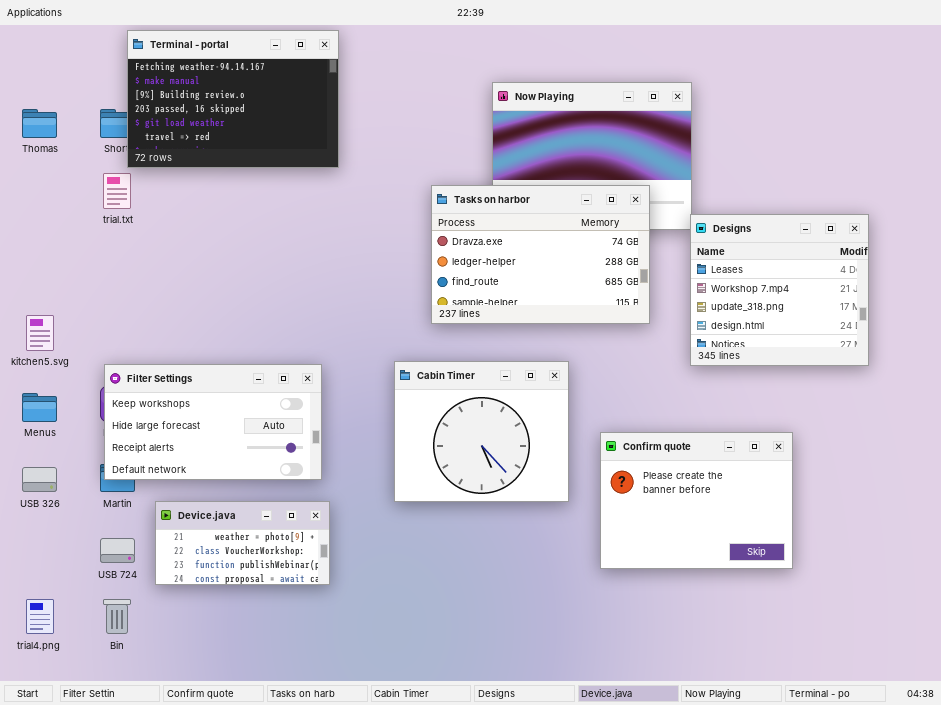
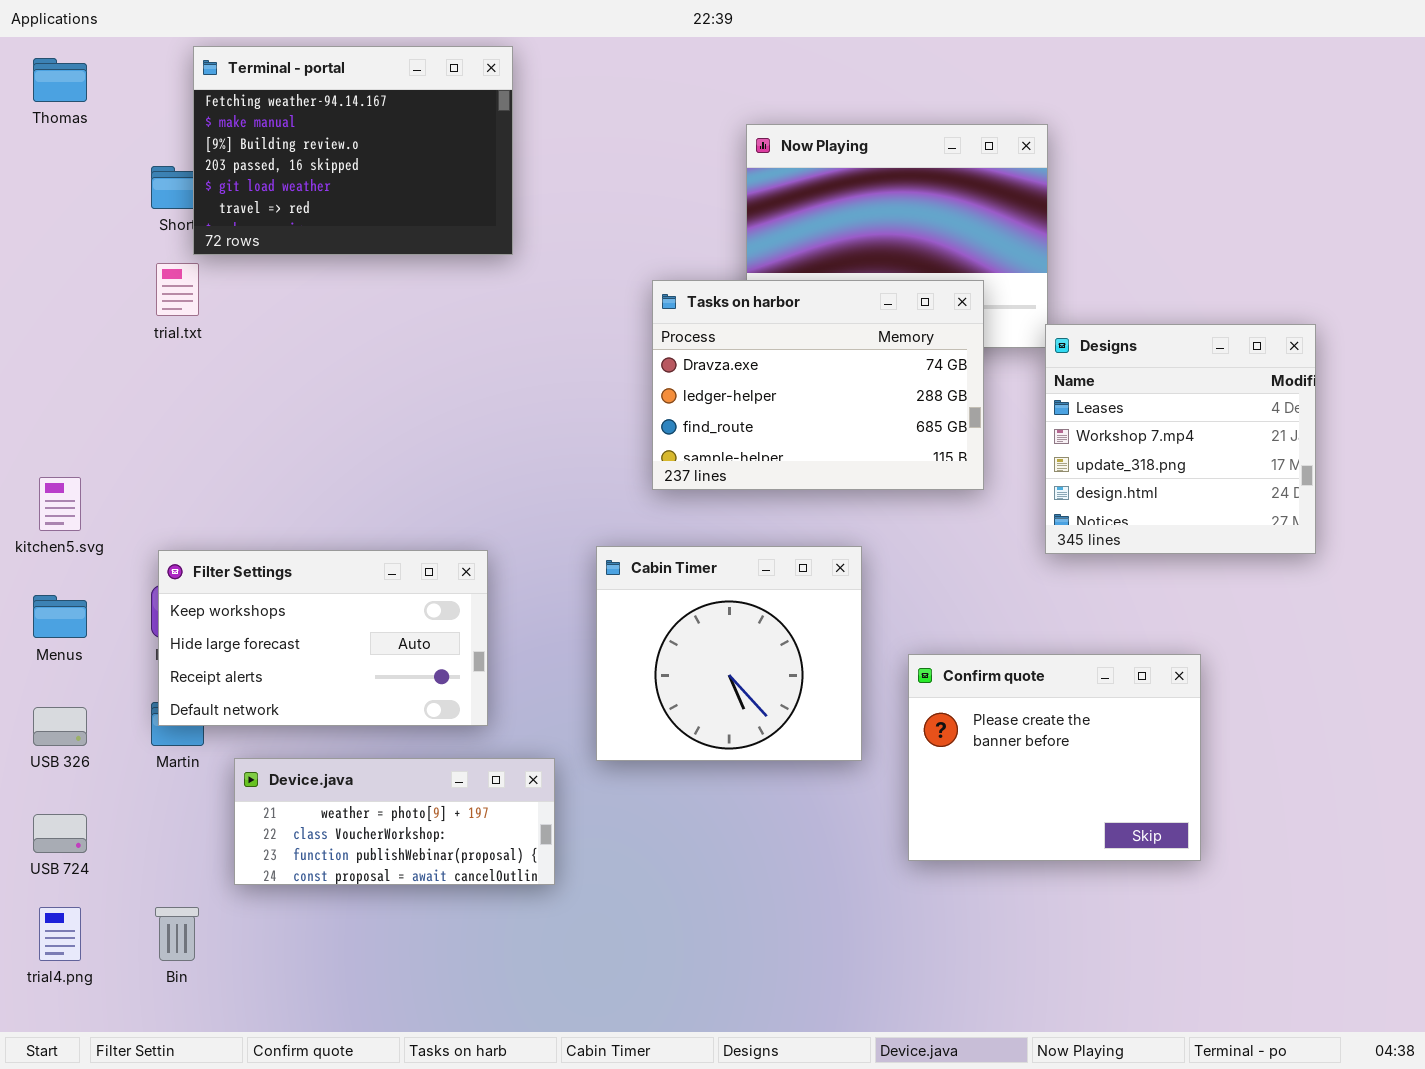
Thomas: [22,109,57,138] -> [33,58,87,102], moved
Device.java: [155,501,330,585] -> [234,758,555,885], resized
USB 724: [100,538,135,563] -> [33,814,87,853], moved

